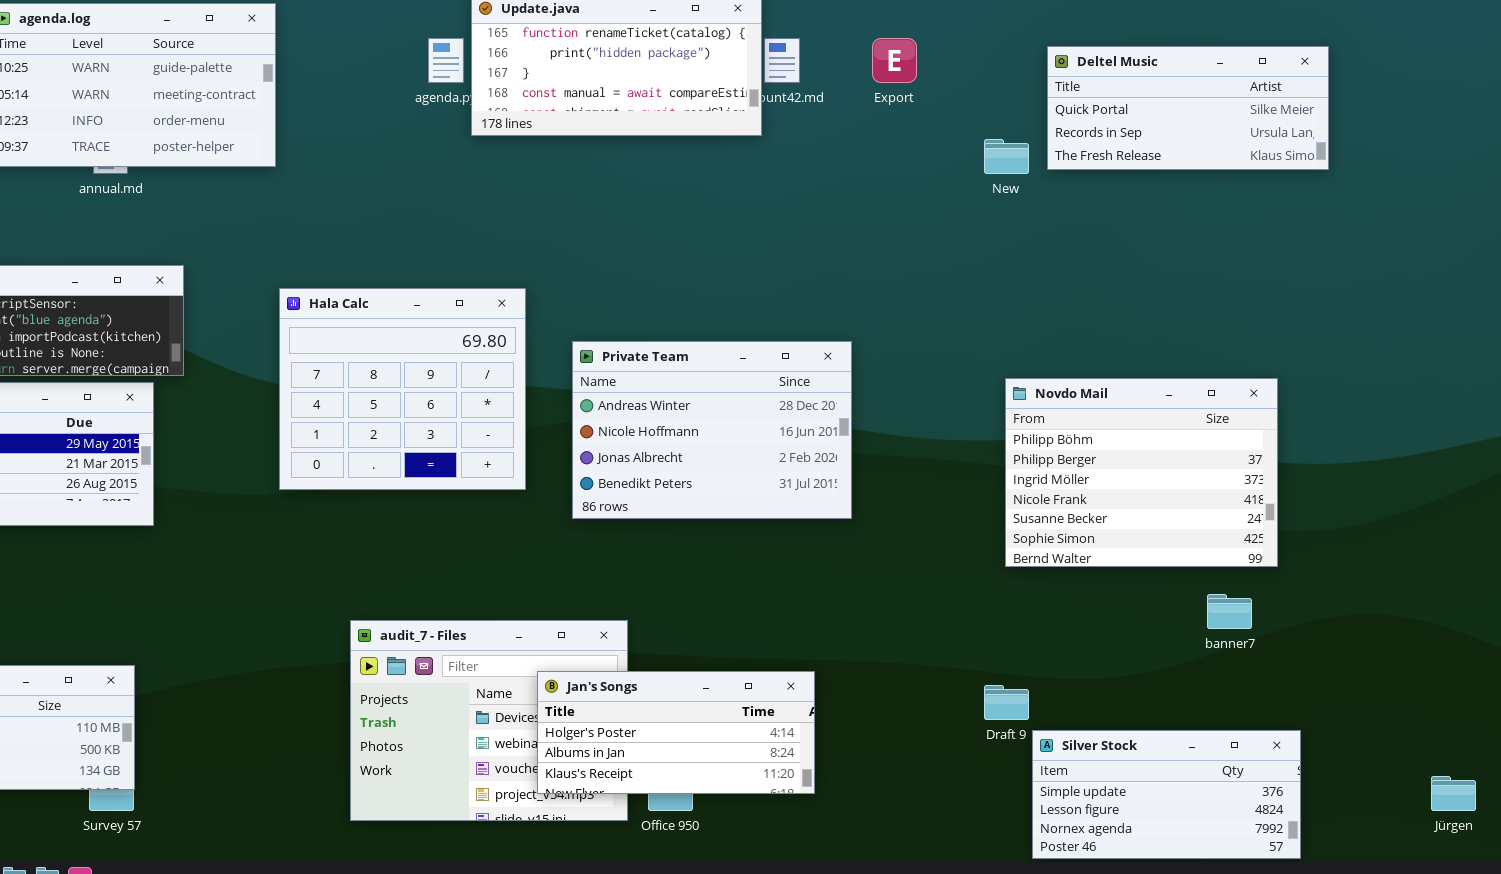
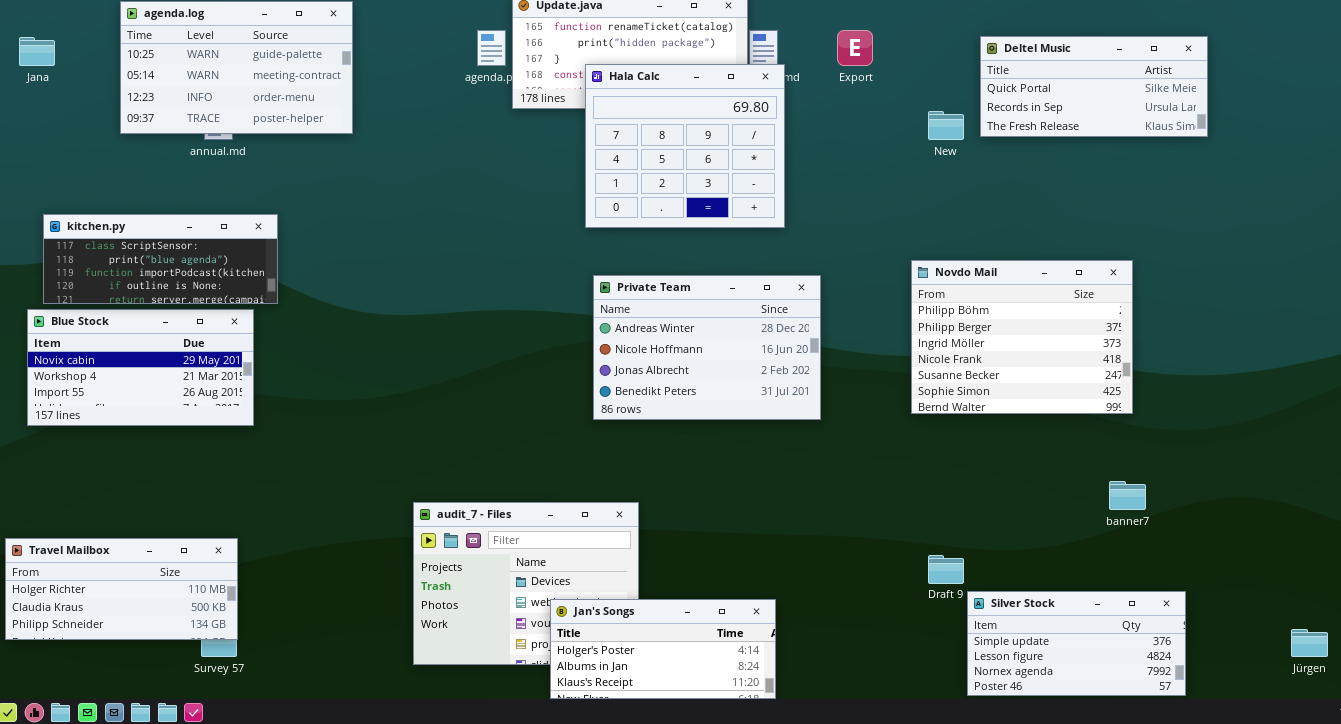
Hala Calc: [279,288,526,490] -> [585,64,785,228], moved
Novdo Mail: [1005,378,1278,567] -> [911,260,1133,414], moved
Jan's Songs: [537,671,815,794] -> [550,599,776,699], moved

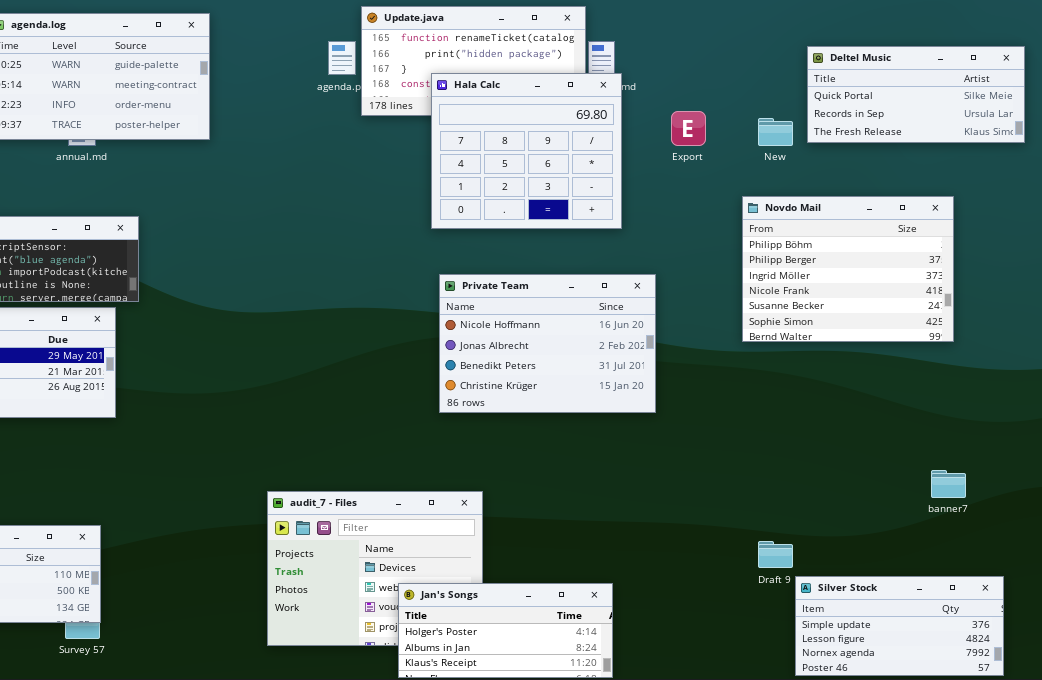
Export: [837,30,873,66] -> [671,111,706,146], moved
Novdo Mail: [911,260,1133,414] -> [742,196,954,342], moved
Private Team: [593,275,821,420] -> [439,274,656,413], scrolled down 1 row

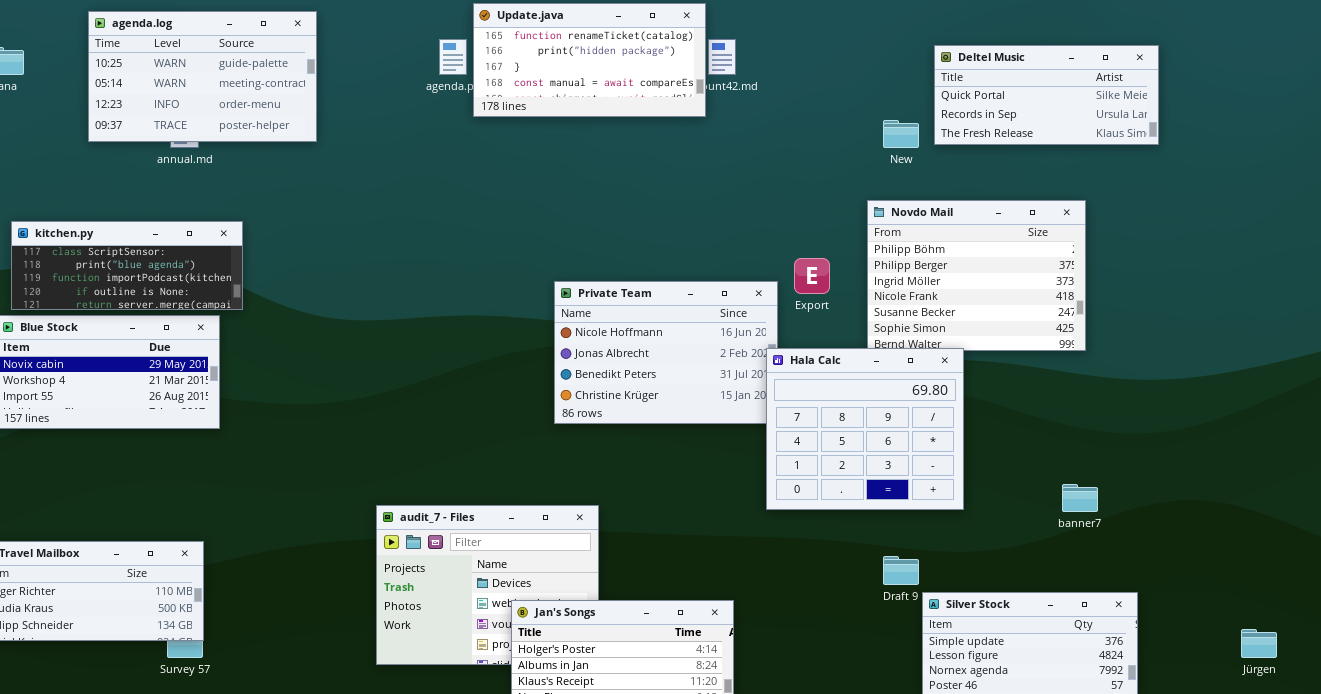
Hala Calc: [431,73,622,229] -> [766,348,964,510], moved
Export: [671,111,706,146] -> [794,258,830,294], moved

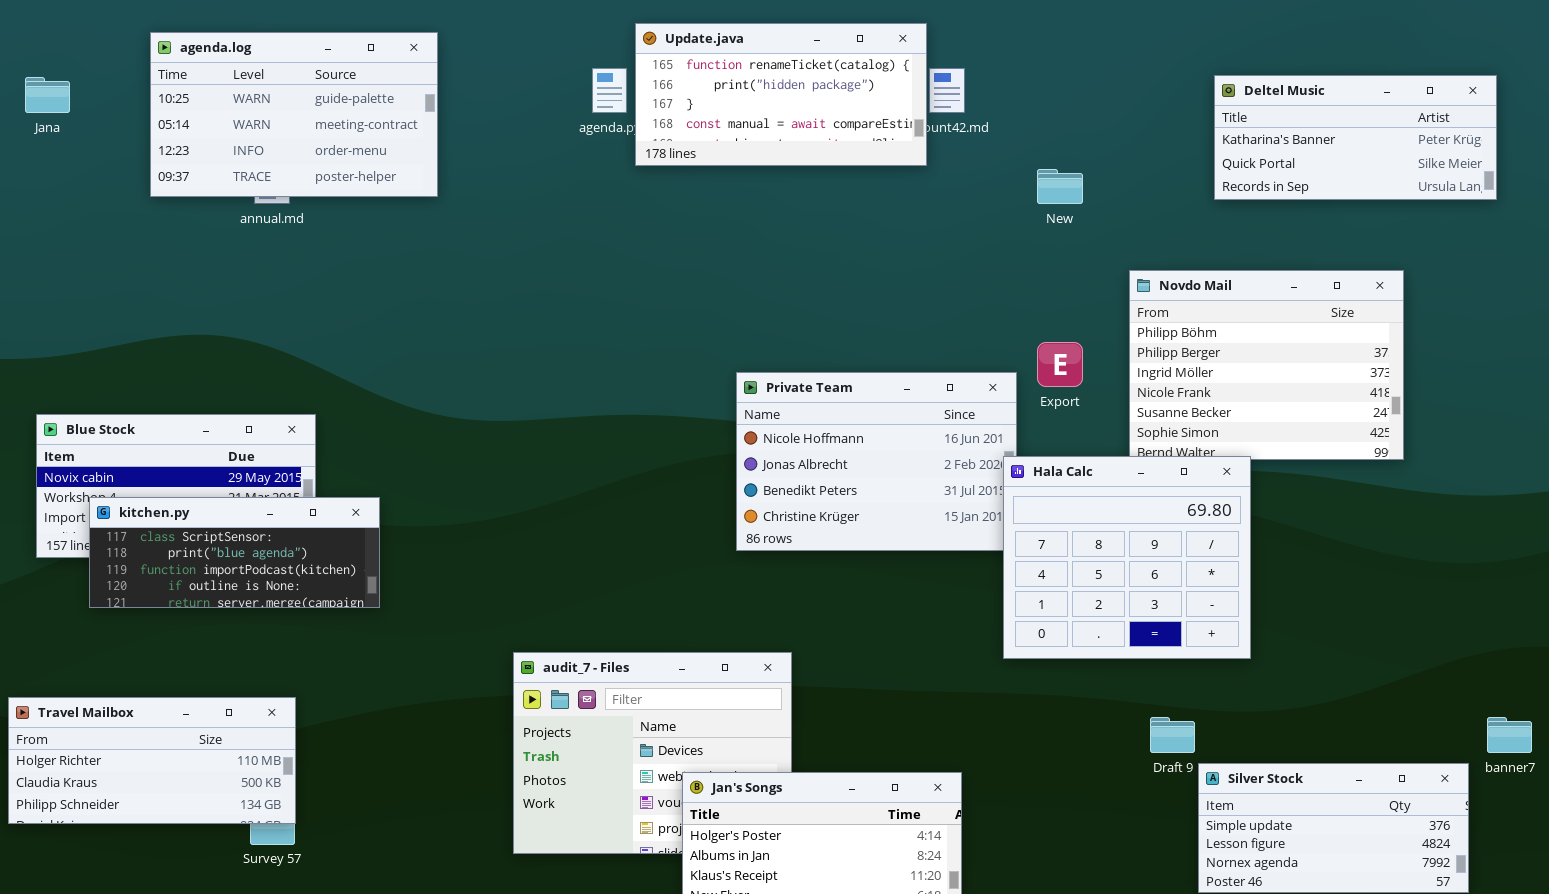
Deltel Music: [934,45,1159,145] -> [1214,75,1497,200], scrolled up 1 row
New: [883,120,919,148] -> [1037,169,1083,204], moved
kitchen.py: [11,221,243,310] -> [89,497,380,608], moved
banner7: [1062,484,1098,512] -> [1487,717,1532,753], moved

